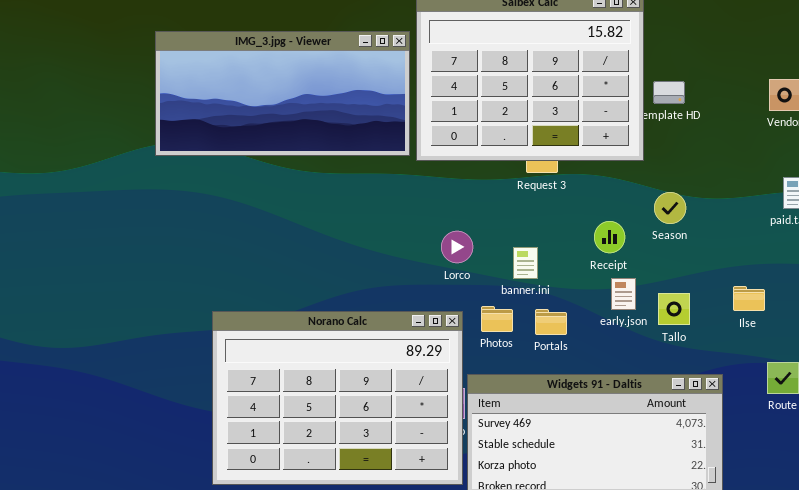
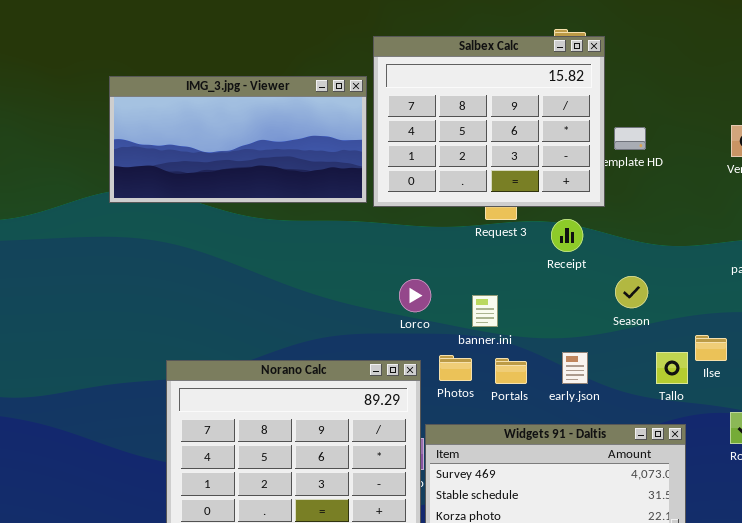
Season: [654,192,686,224] -> [615,276,648,308], moved
Receipt: [594,221,625,253] -> [551,219,583,252], moved
early.json: [611,278,636,310] -> [562,352,588,384], moved
Tallo: [658,293,690,325] -> [656,352,688,384], moved

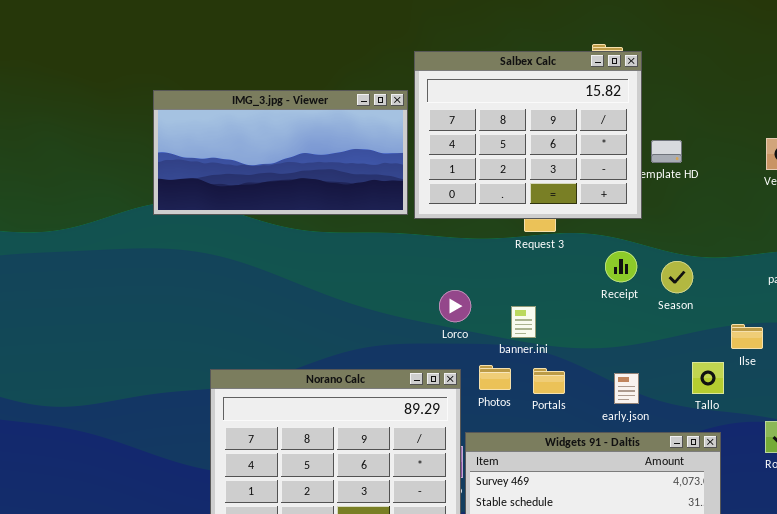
Receipt: [551,219,583,252] -> [605,251,637,282], moved
Season: [615,276,648,308] -> [661,261,693,293], moved
Ilse: [695,335,727,361] -> [731,324,763,349], moved
early.json: [562,352,588,384] -> [614,373,639,404], moved

